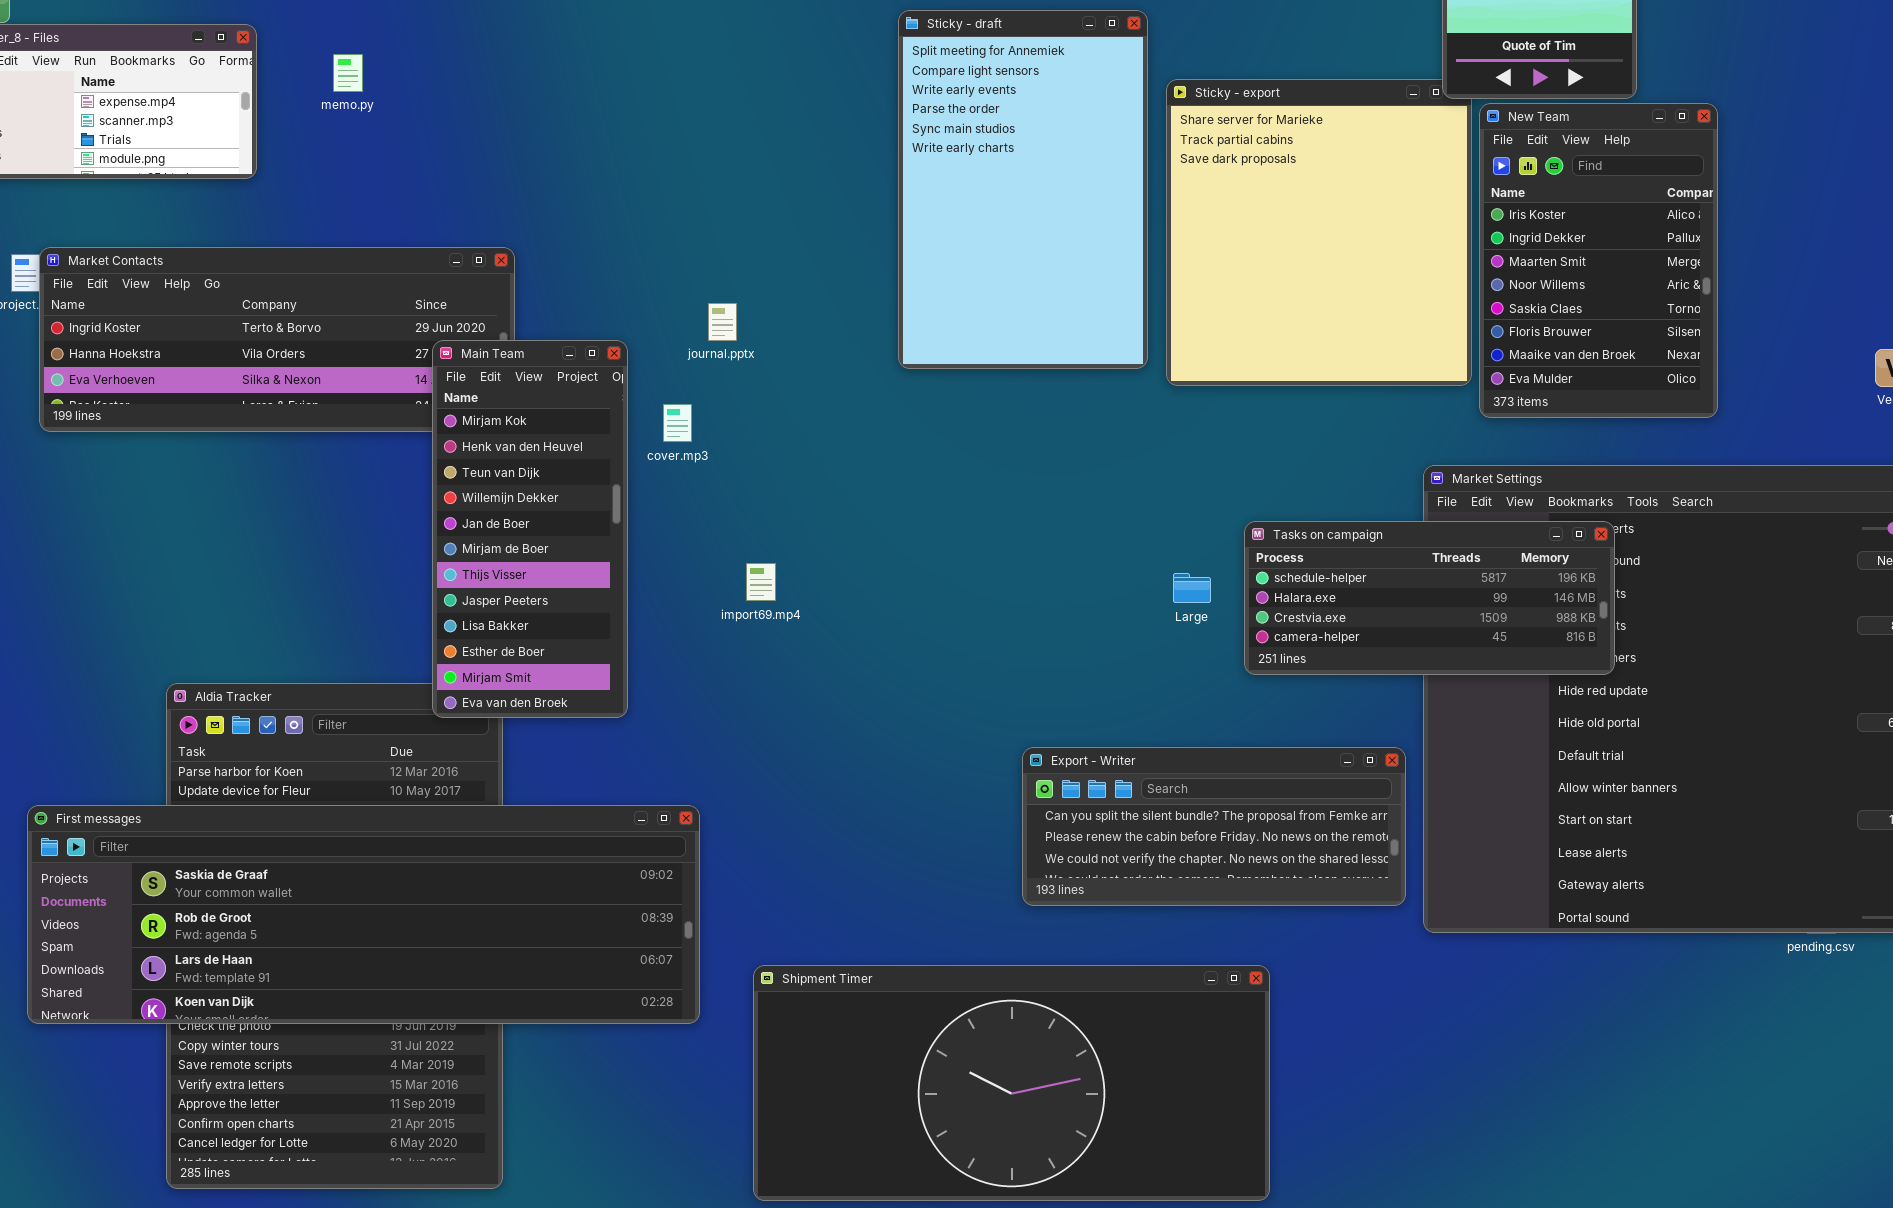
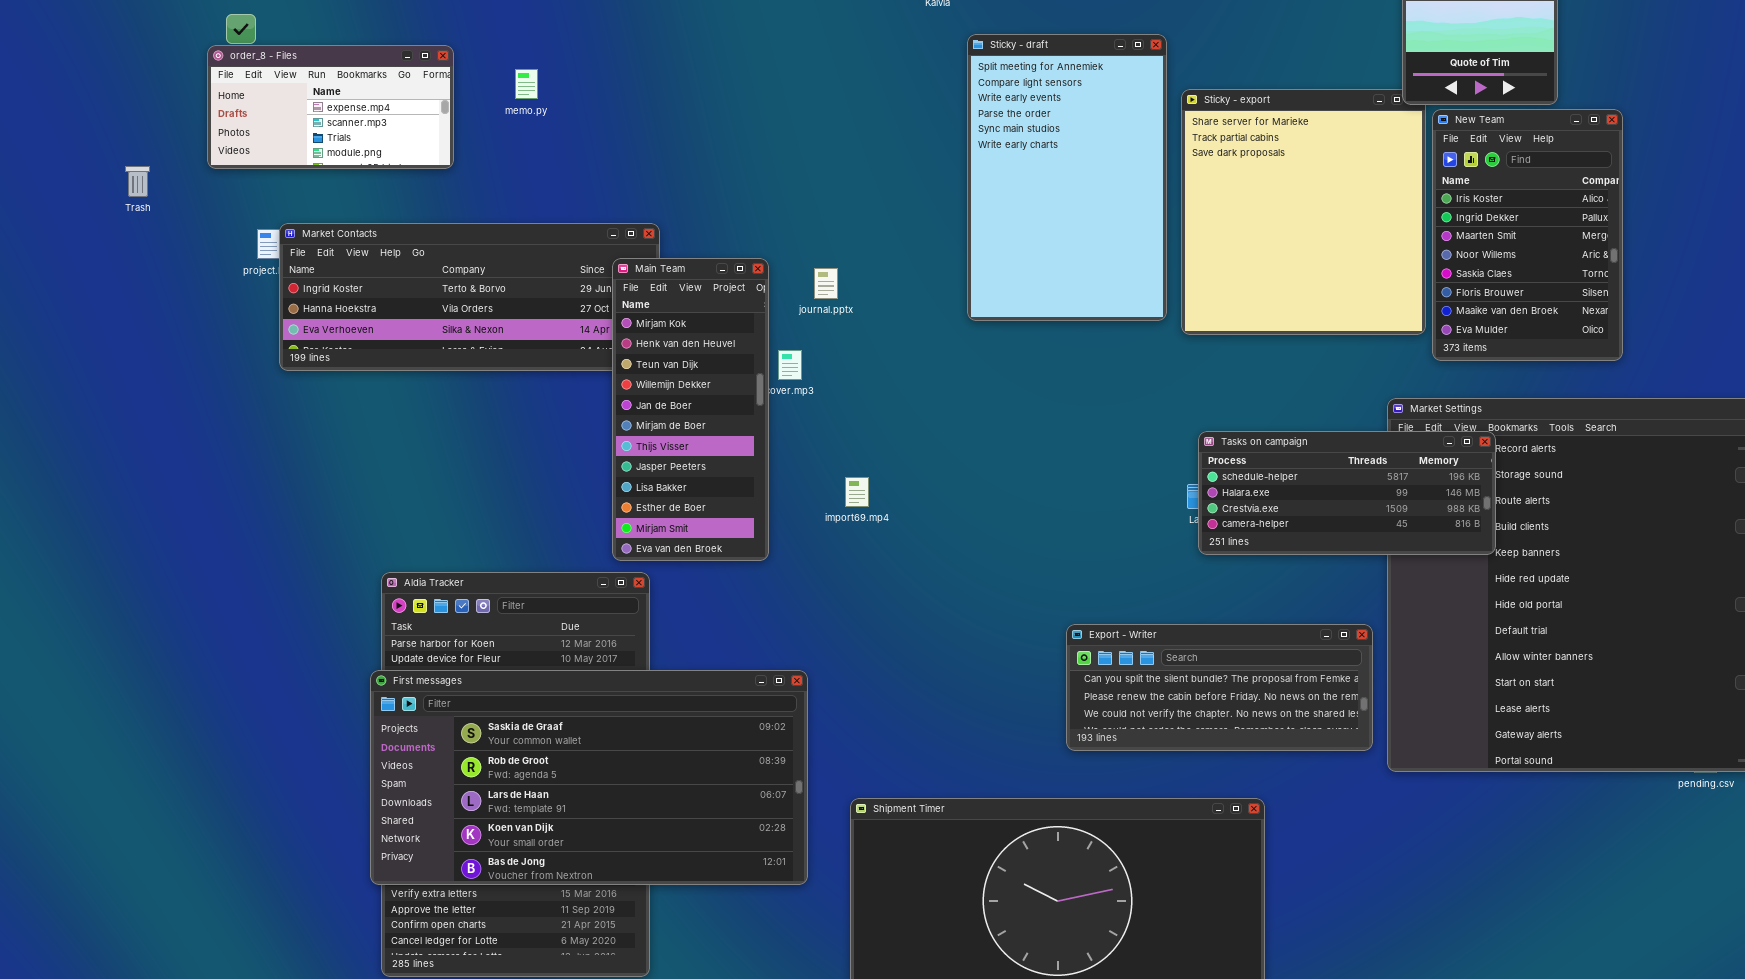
Main Team: [432,340,628,718] -> [612,258,769,561], moved
Tasks on campaign: [1244,521,1615,675] -> [1198,431,1496,555], moved
First messages: [27,805,700,1024] -> [370,670,808,885], resized

